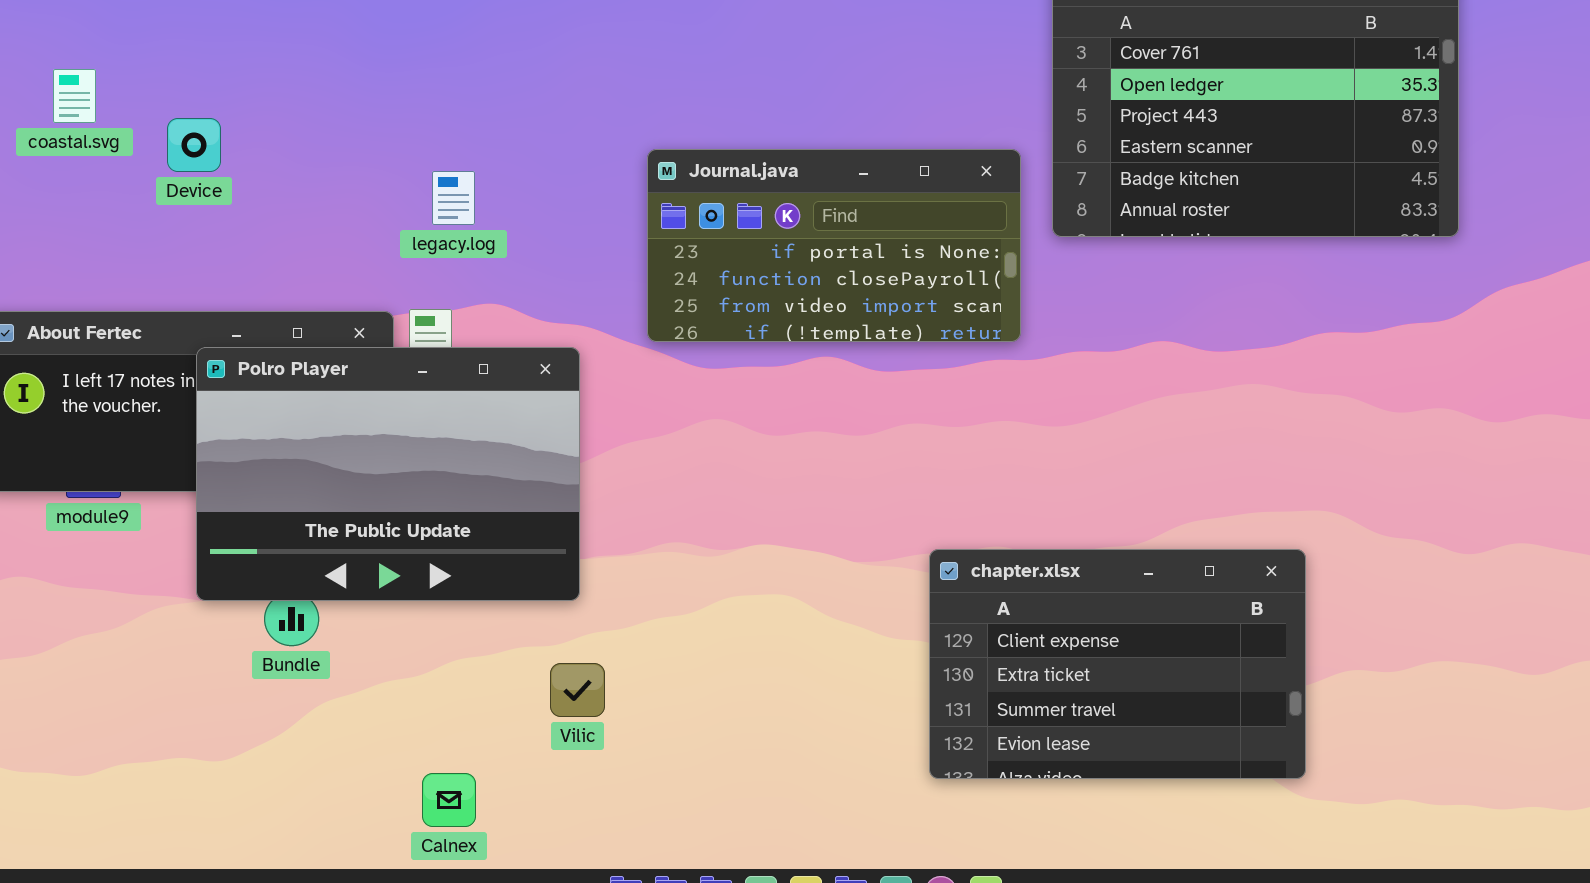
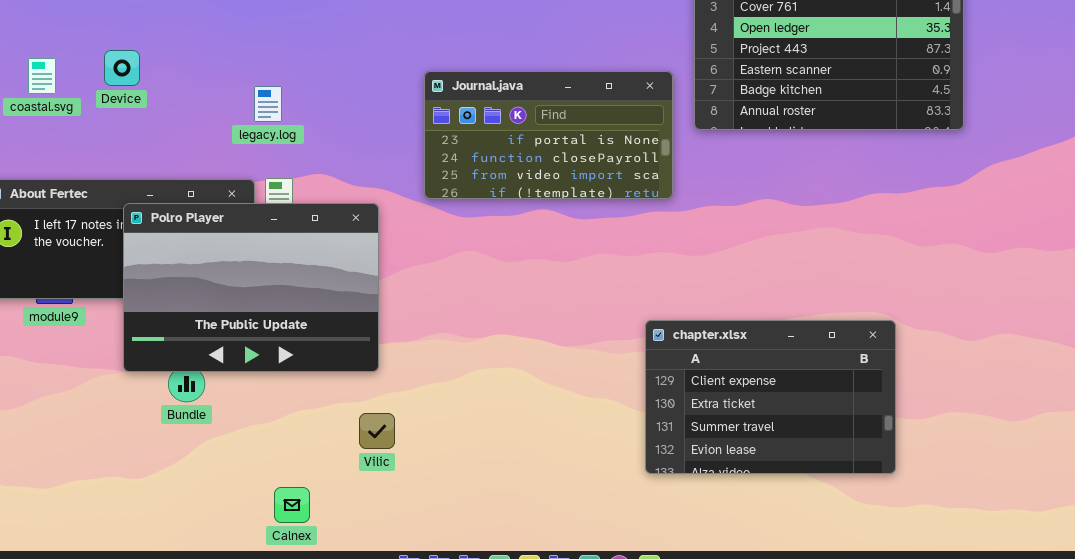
coastal.svg: [53,69,96,123] -> [28,58,56,94], moved
legacy.log: [432,171,475,225] -> [254,86,282,122], moved
chapter.xlsx: [929,549,1306,779] -> [645,320,896,474], moved

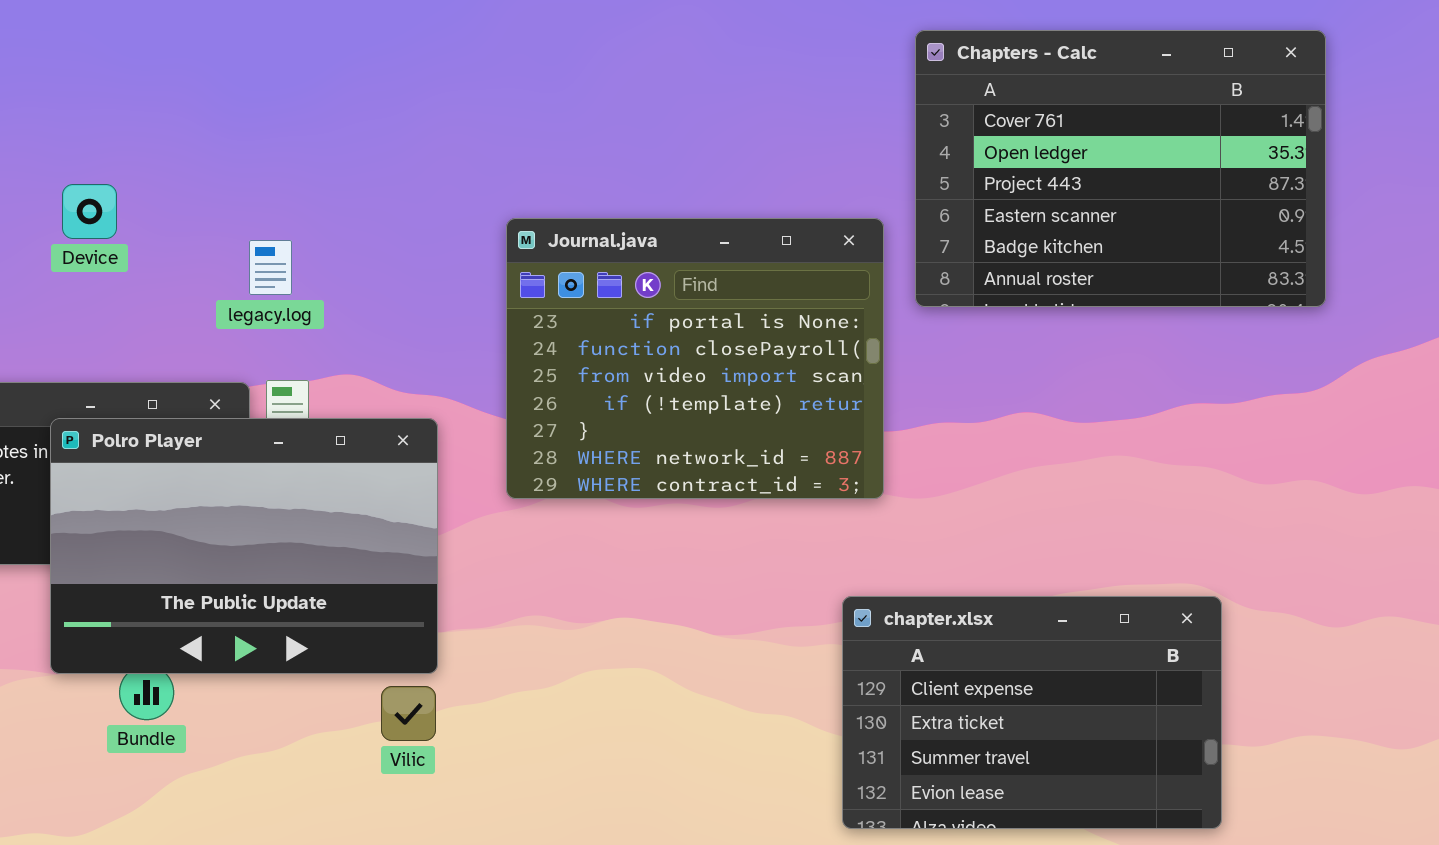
Device: [104,50,140,86] -> [62,184,117,239], moved
Journal.java: [424,71,673,199] -> [506,218,884,499], resized
Vilic: [359,413,395,449] -> [381,686,436,741], moved

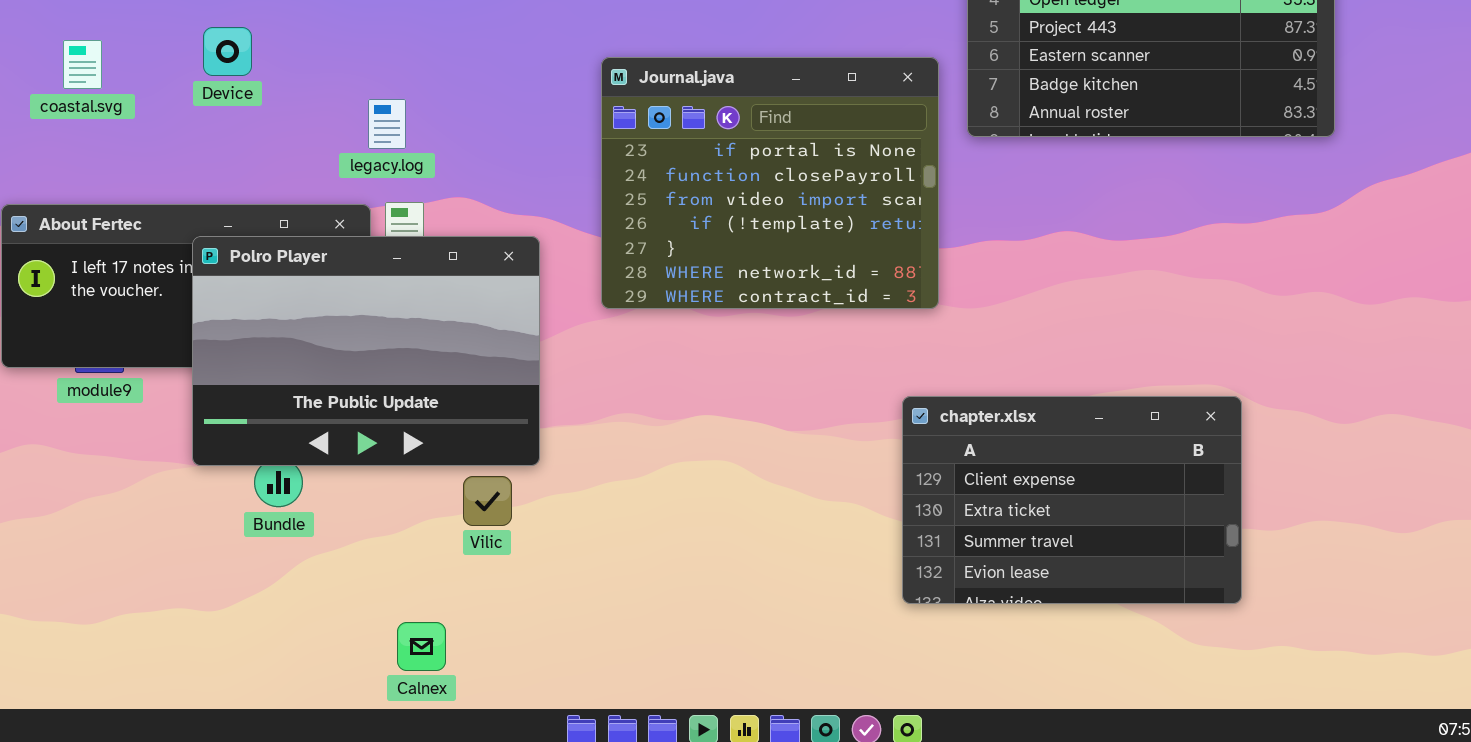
legacy.log: [249,240,292,295] -> [368,99,406,149], moved
Vilic: [381,686,436,741] -> [463,476,512,526], moved

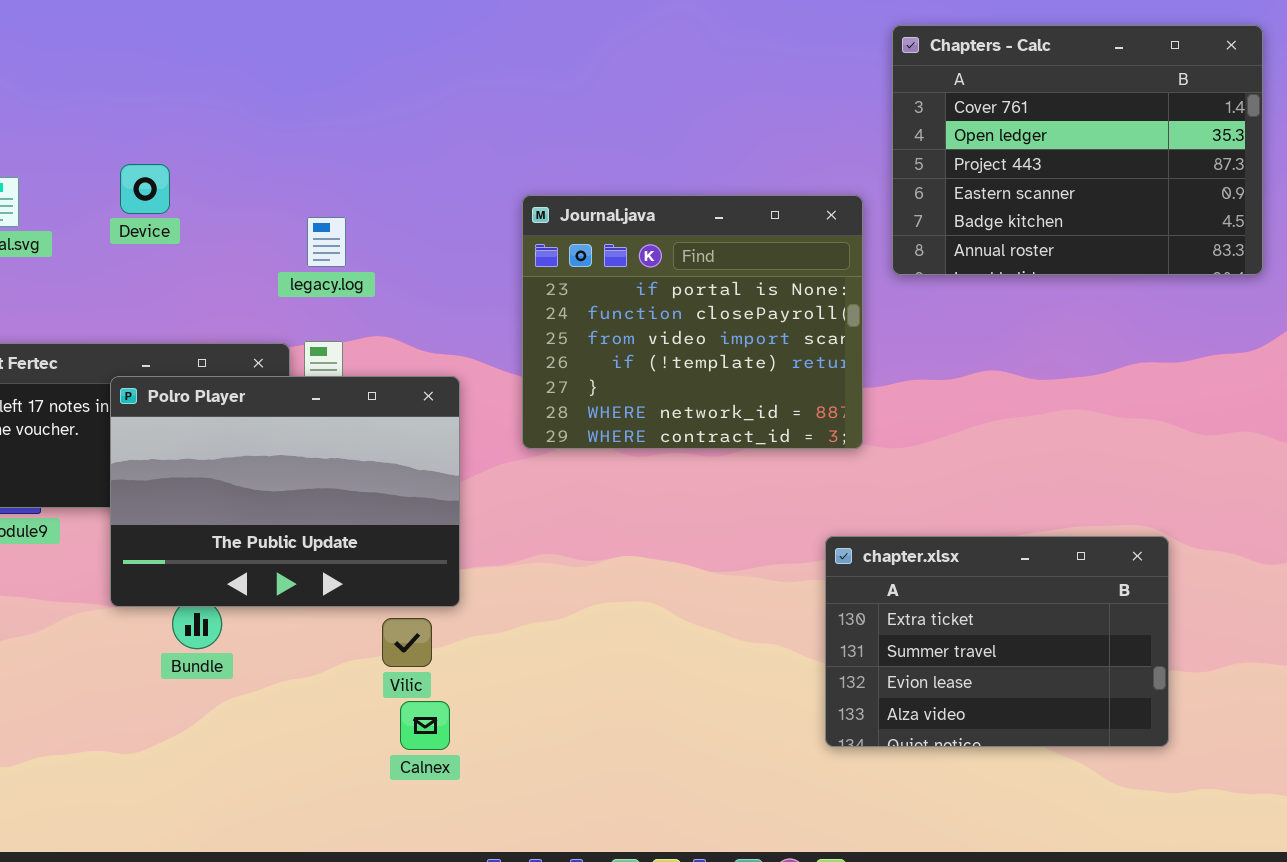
legacy.log: [368,99,406,149] -> [307,217,346,267], moved
chapter.xlsx: [902,396,1242,604] -> [825,536,1169,747], scrolled down 1 row
Calnex: [397,622,446,671] -> [400,701,450,750], moved

